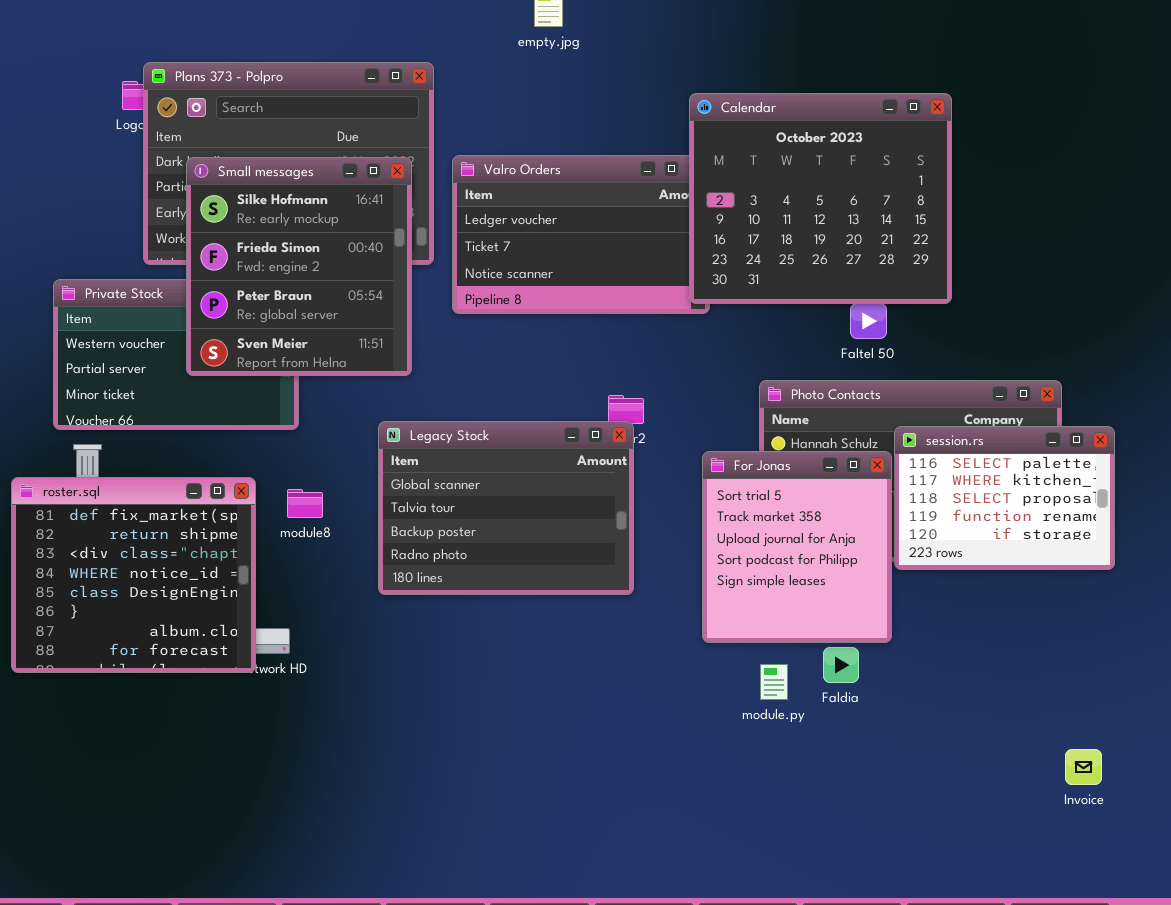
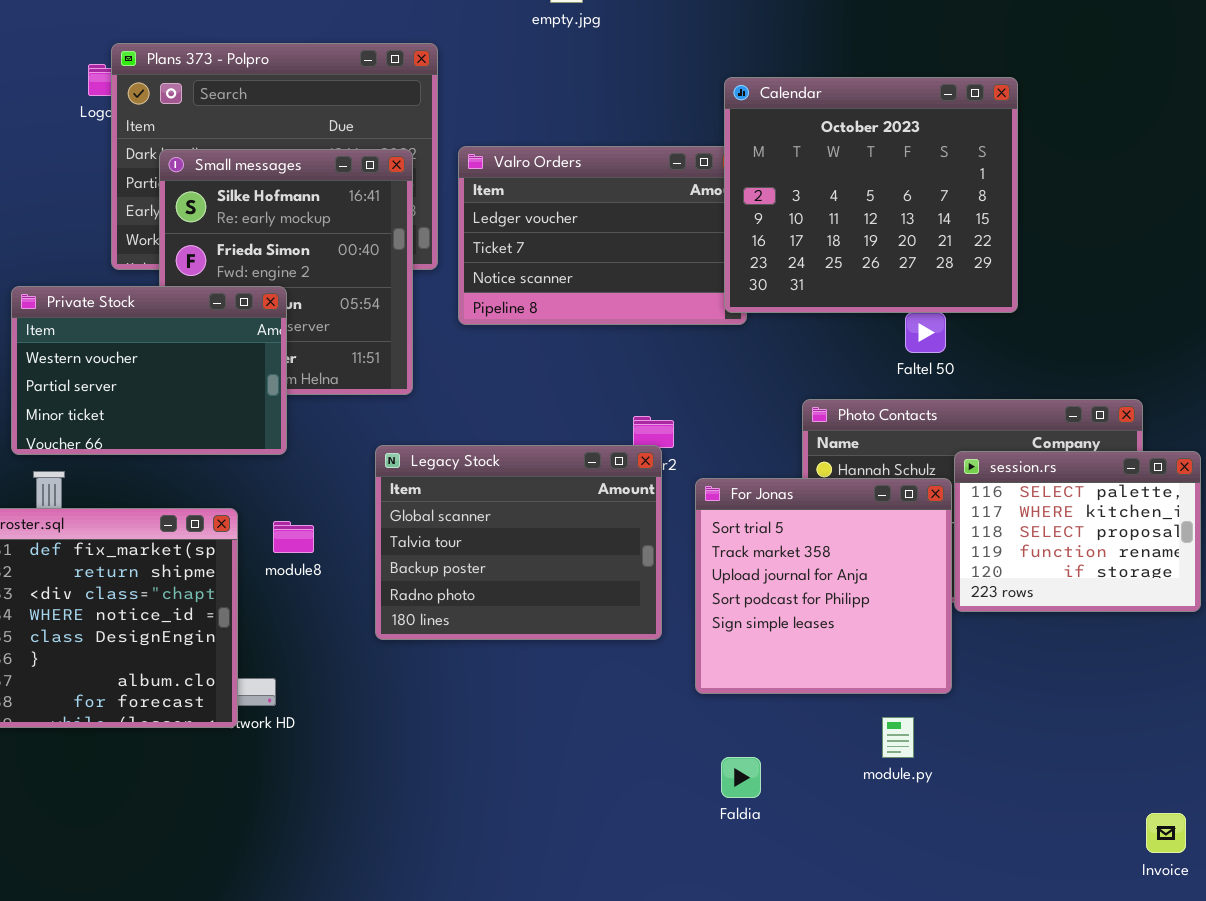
Private Stock: [53,279,299,430] -> [11,286,287,455], raised
For Jonas: [702,451,892,643] -> [695,478,952,694], resized
Faldia: [823,647,859,683] -> [721,757,761,798], moved
module.py: [760,664,788,700] -> [882,717,914,758], moved

